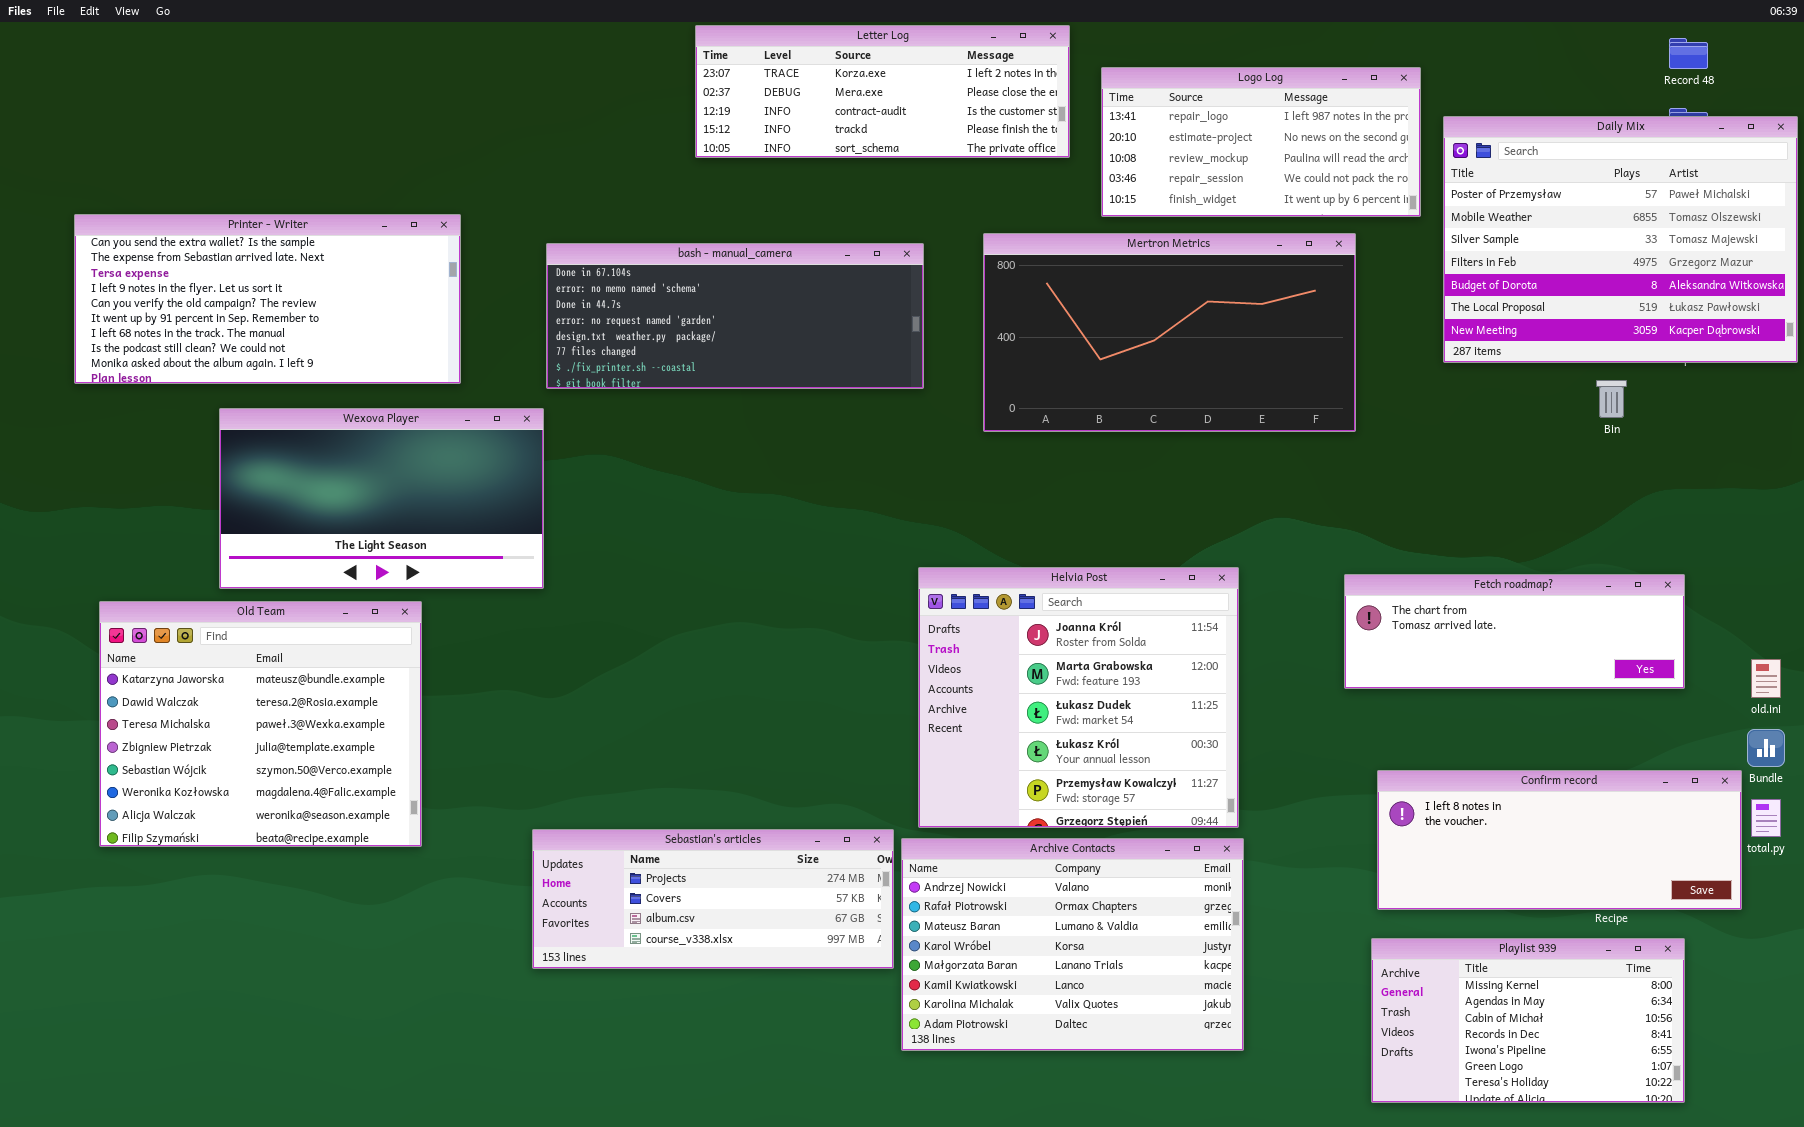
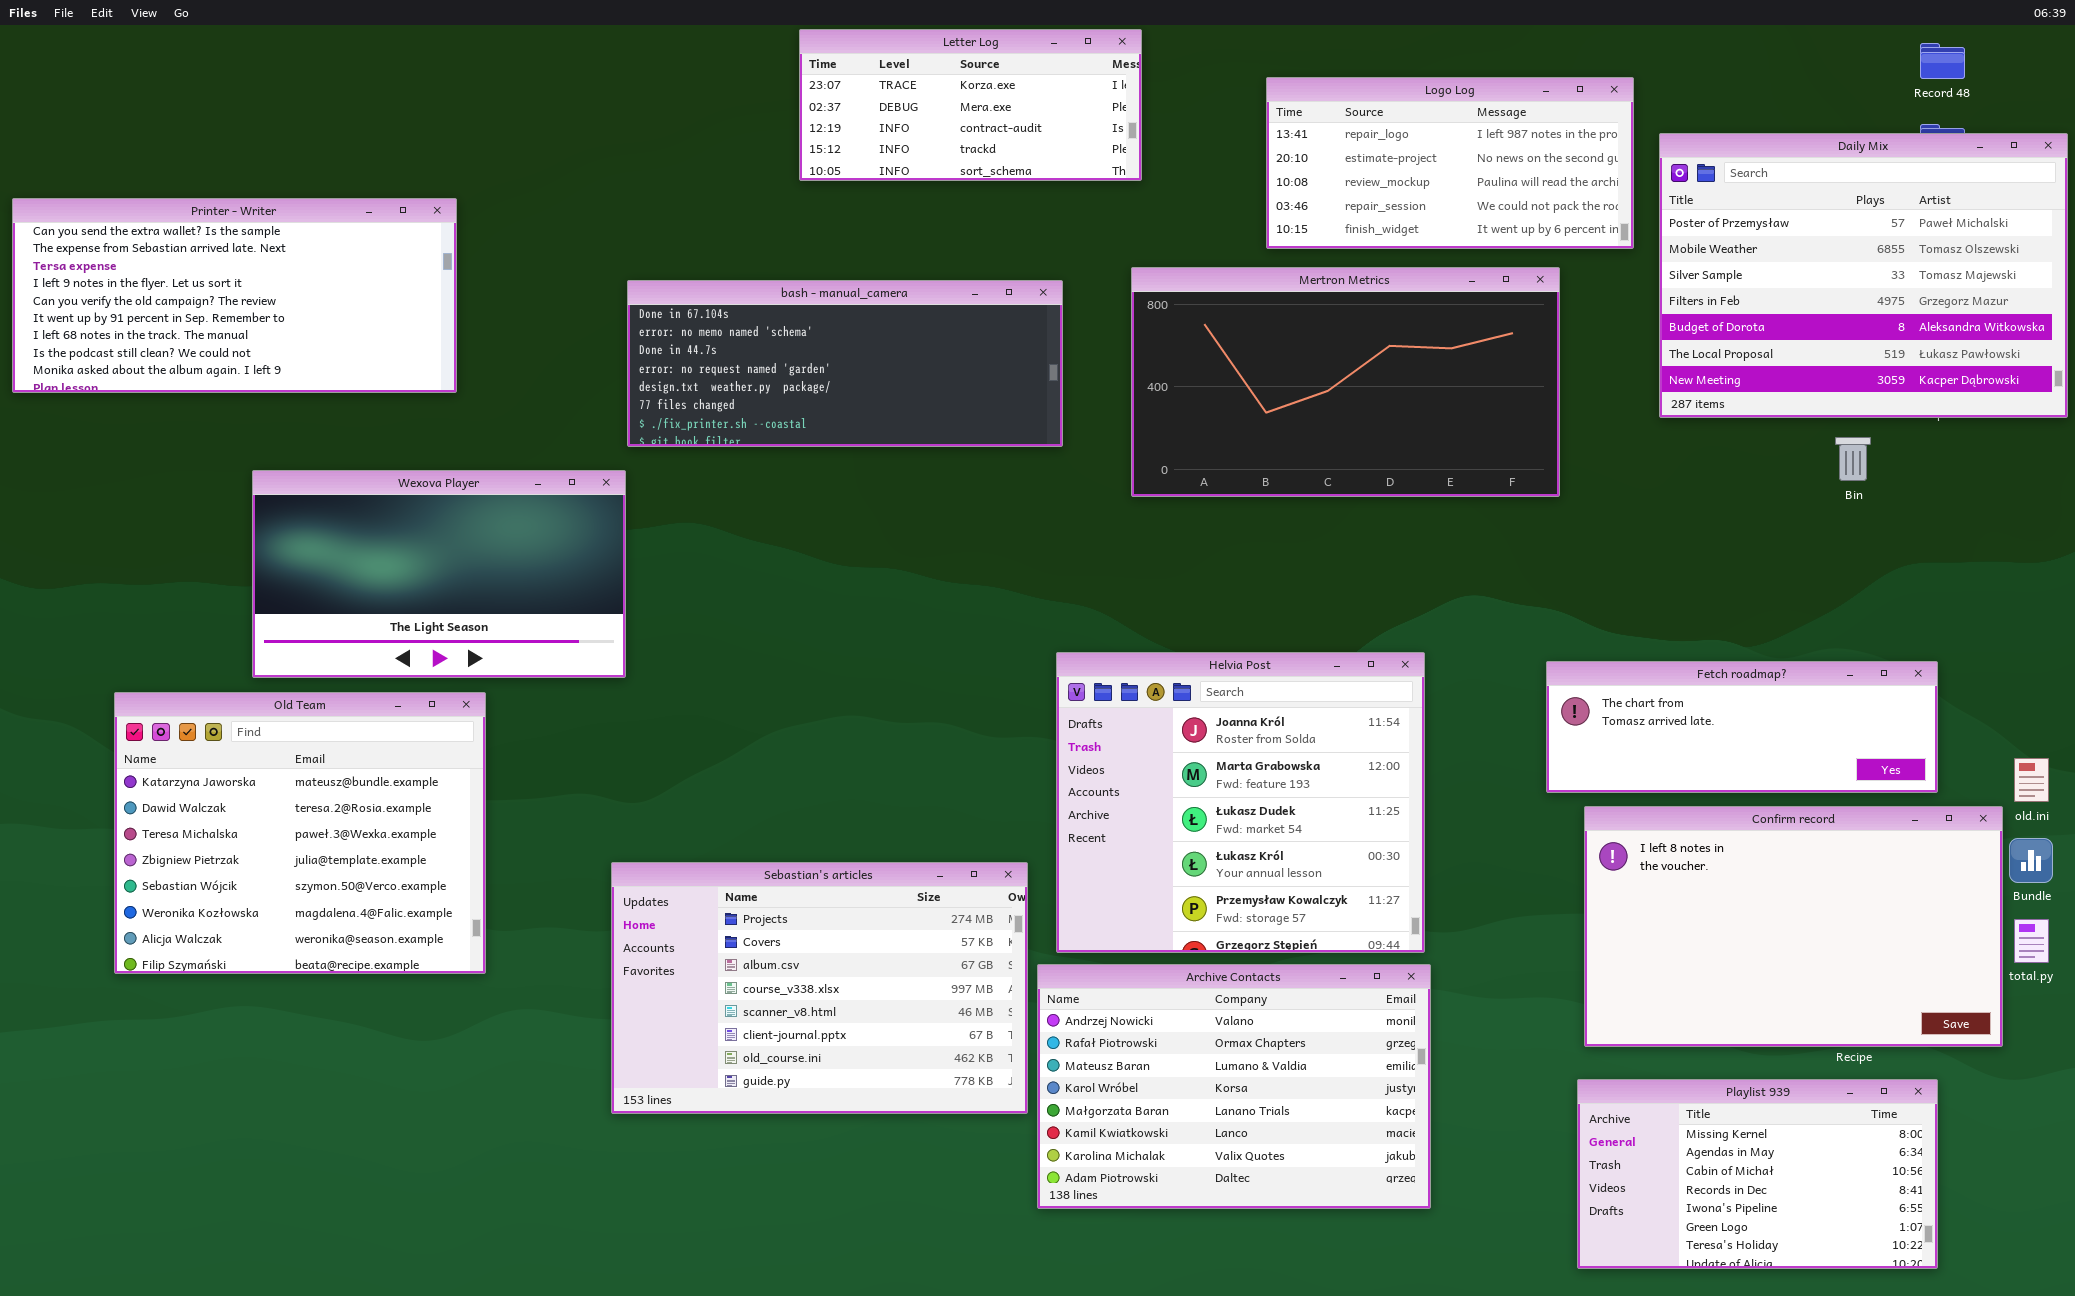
Letter Log: [695,25,1070,158] -> [799,29,1142,181], resized
Printer - Writer: [74,214,461,384] -> [12,198,457,393], moved
Confirm record: [1377,770,1742,910] -> [1584,806,2003,1047], resized
Sebastian's articles: [532,829,894,969] -> [611,862,1028,1114], resized

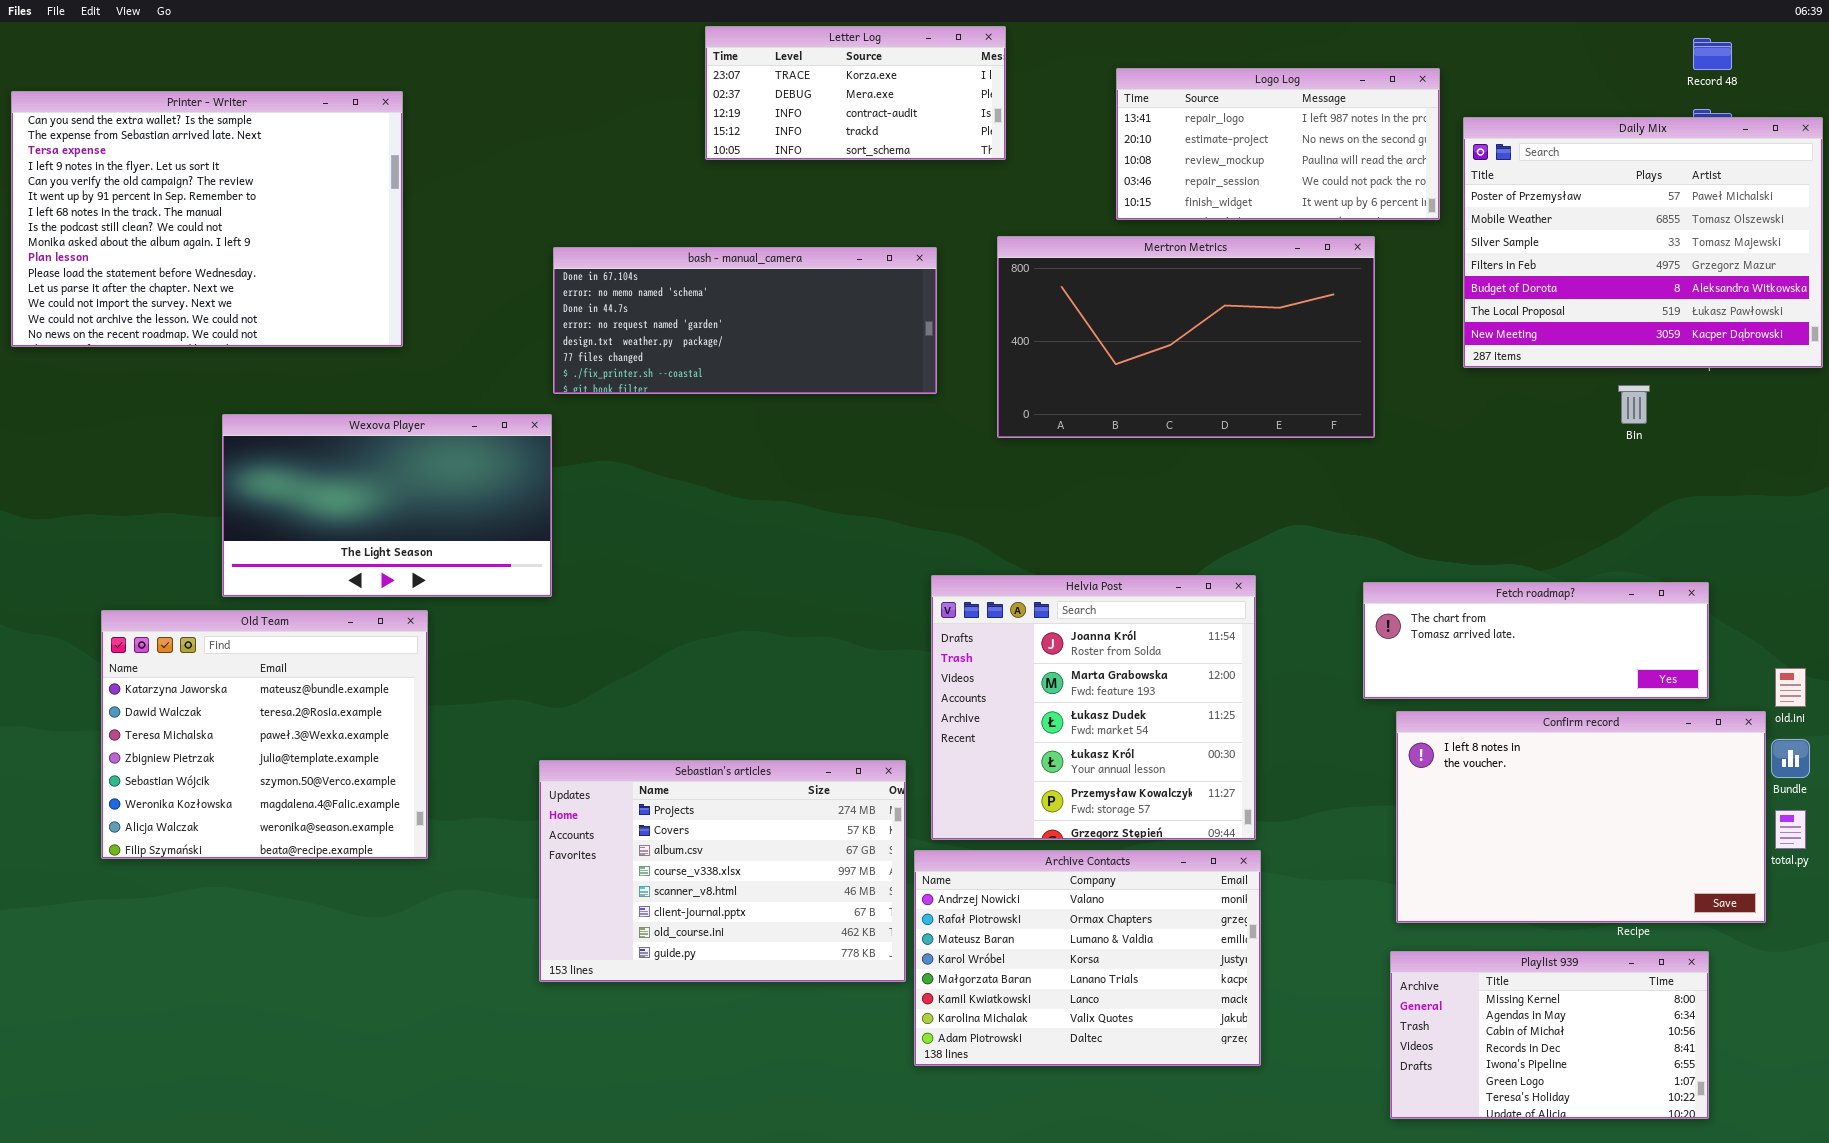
Printer - Writer: [12,198,457,393] -> [11,91,403,347], resized

